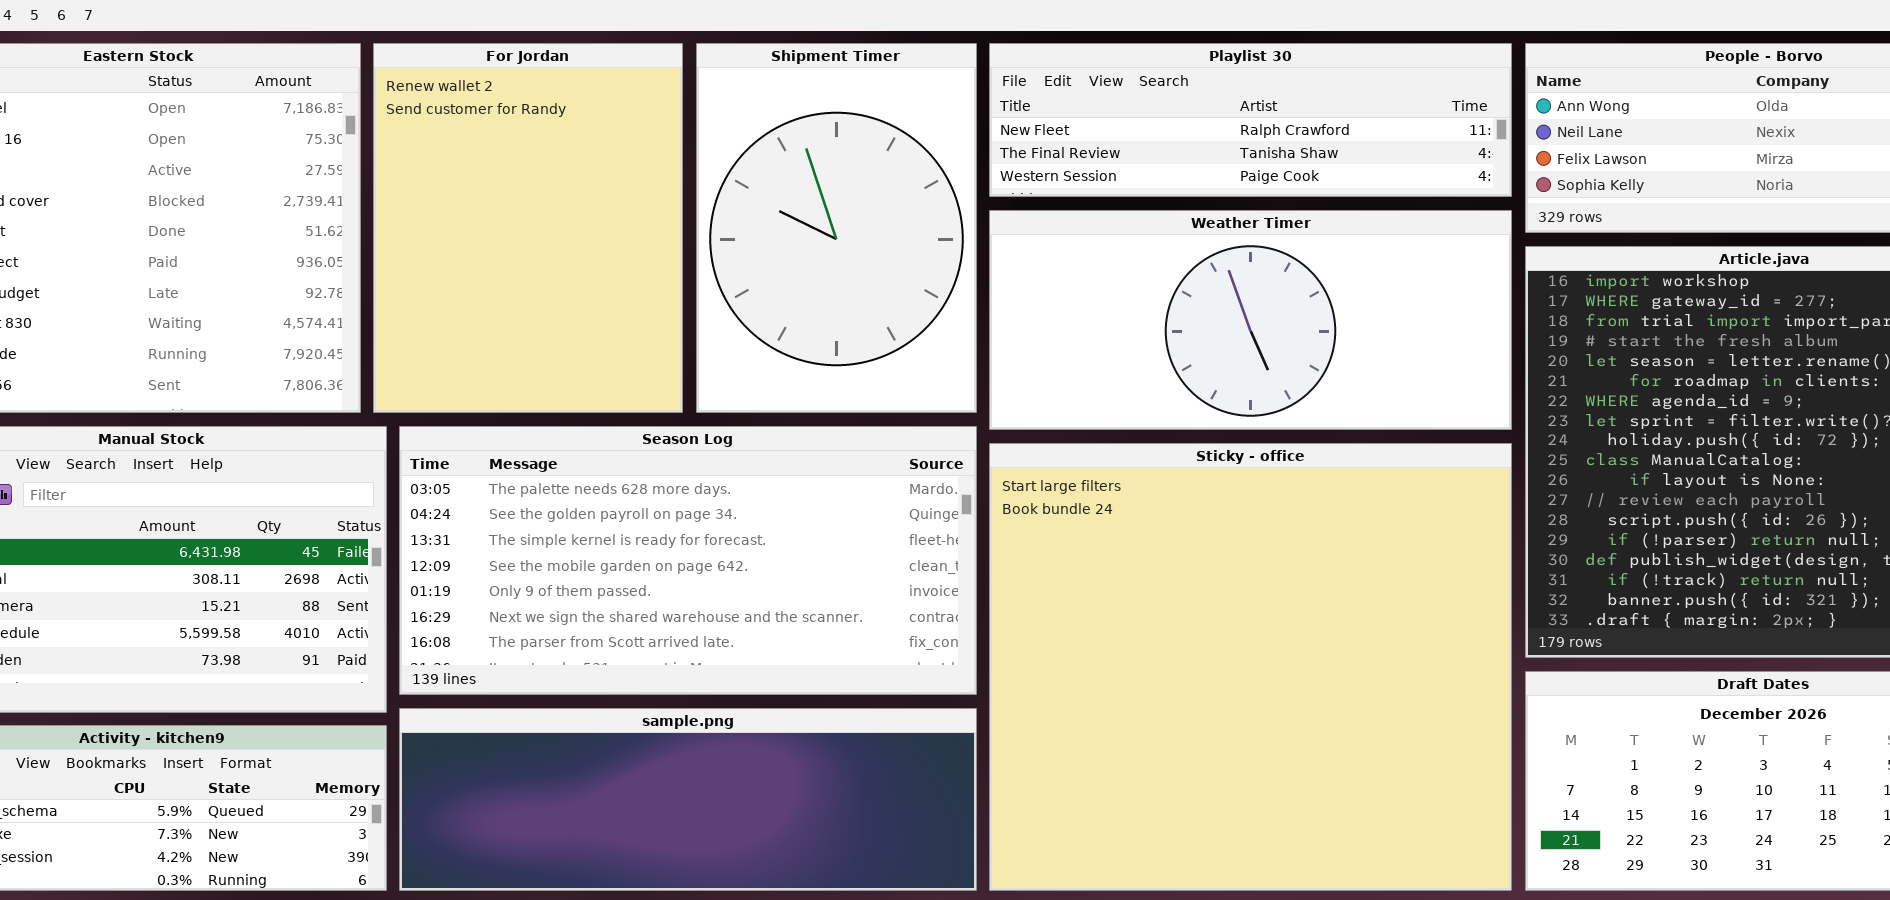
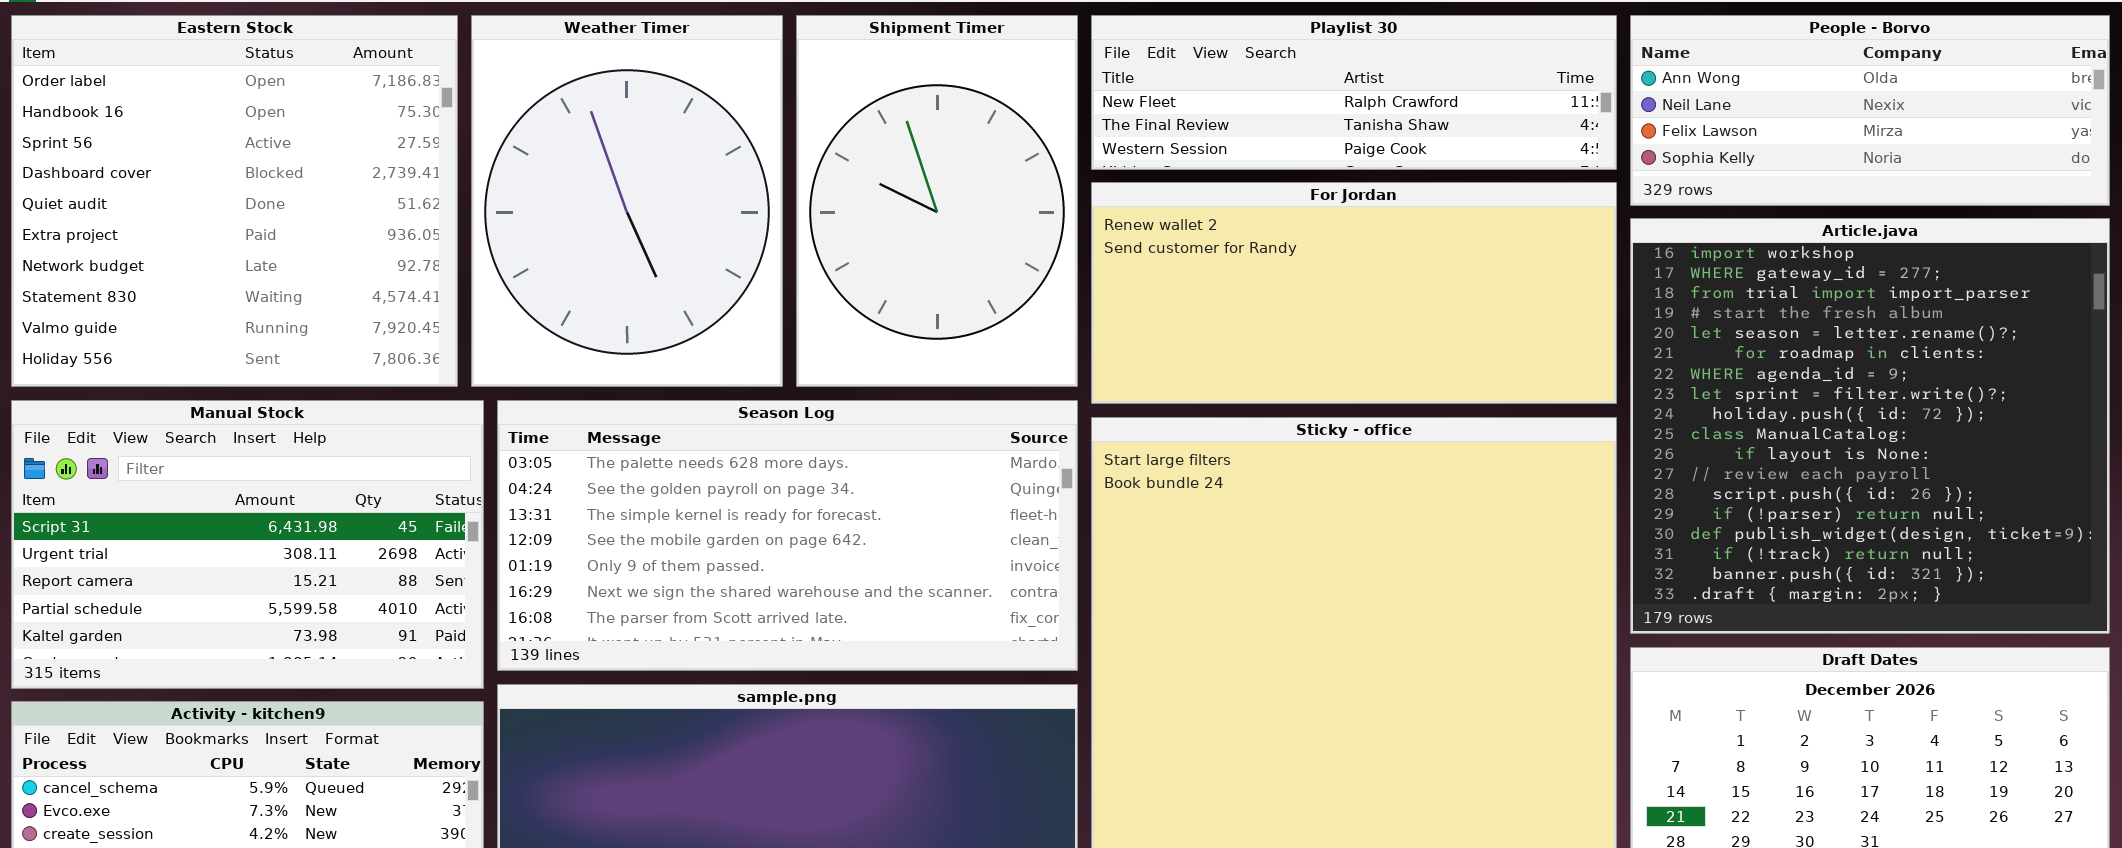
For Jordan: [373,43,683,413] -> [1091,182,1617,404], moved, resized
Weather Timer: [989,210,1512,430] -> [471,15,783,387], moved, resized

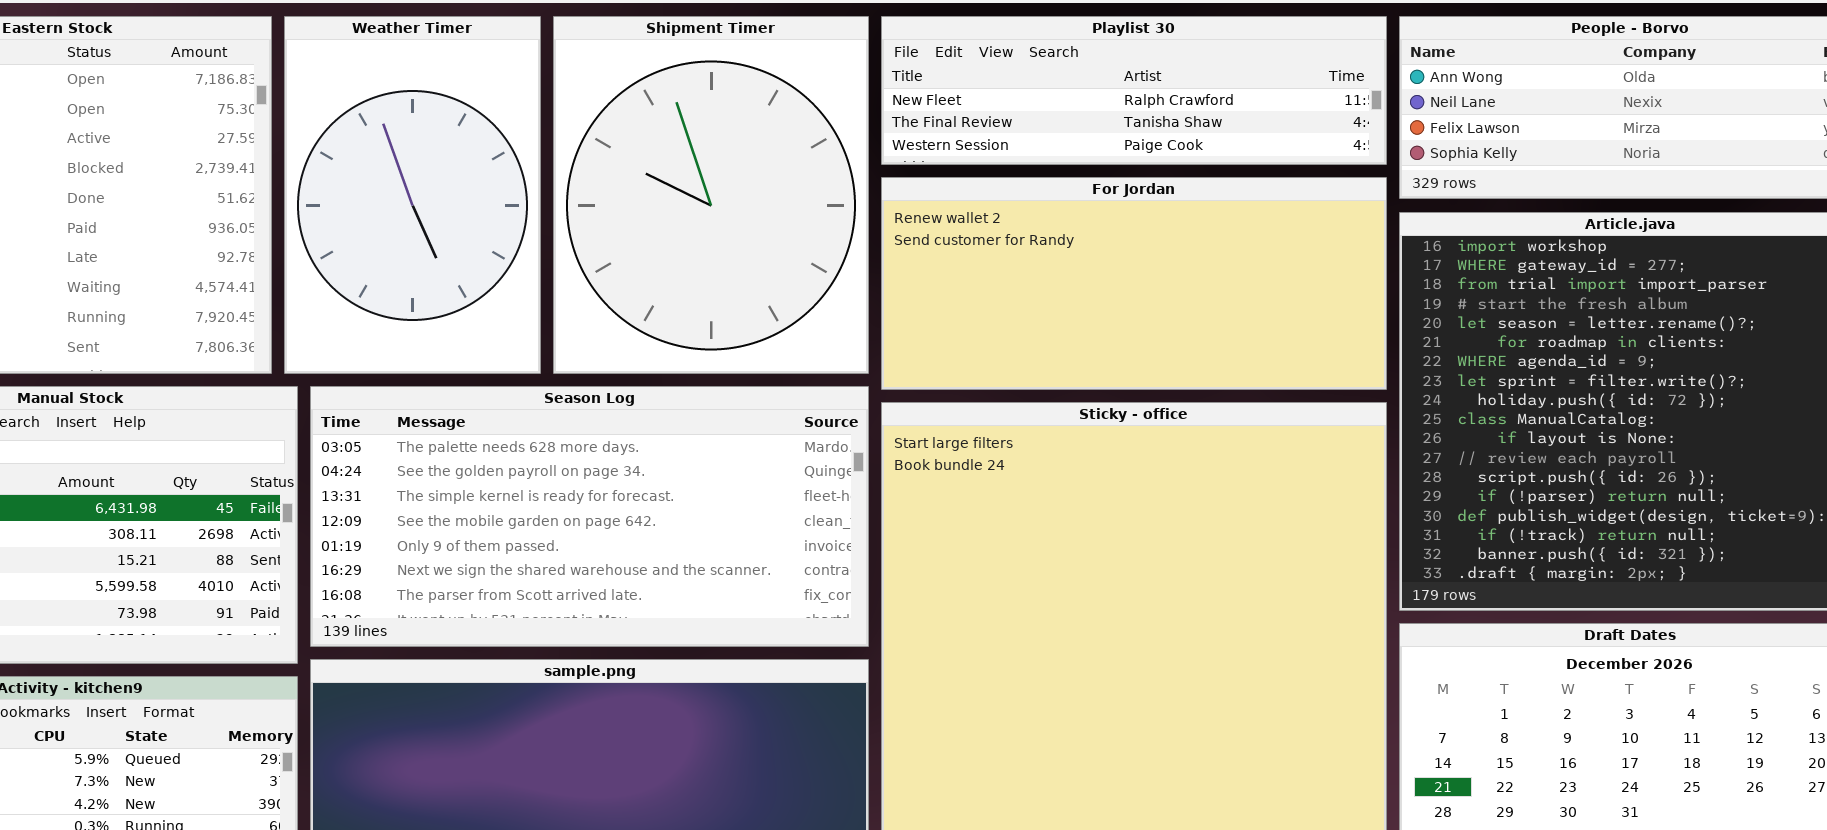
Weather Timer: [471,15,783,387] -> [284,16,541,374], resized
Shipment Timer: [796,15,1078,387] -> [553,16,869,374], resized

